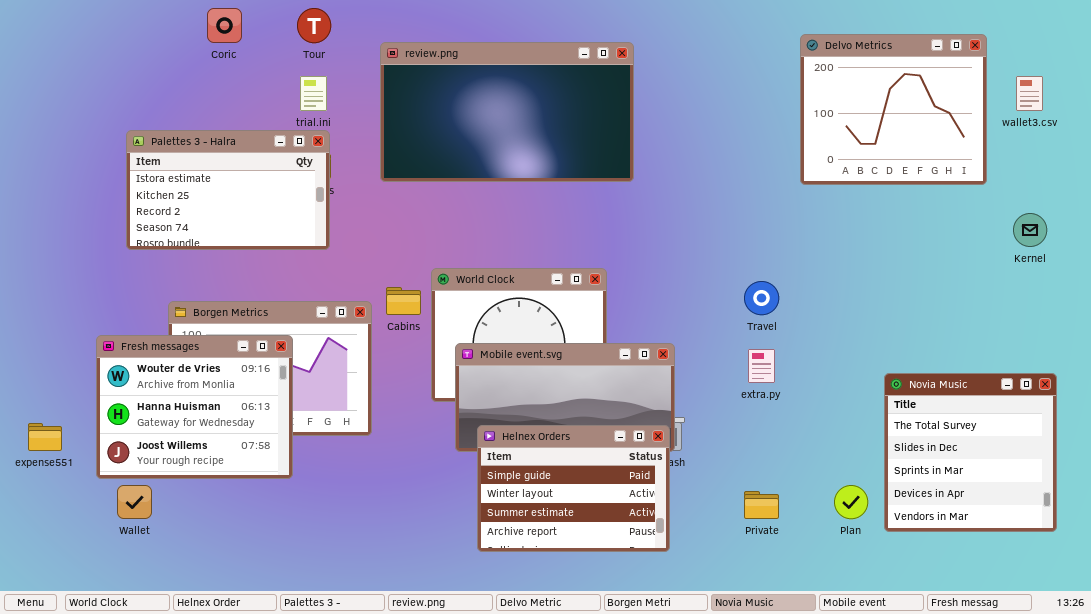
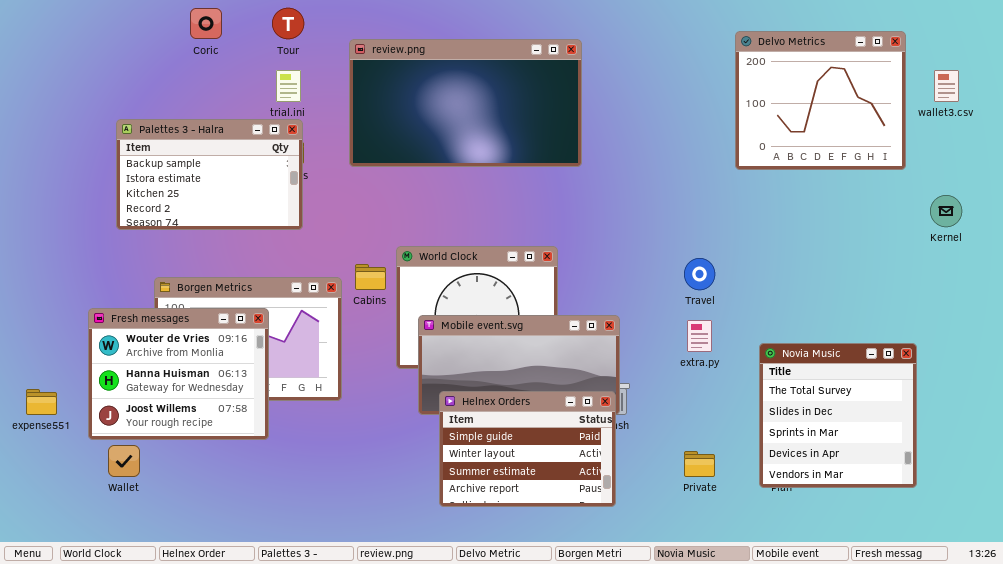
Palettes 3 - Halra: [126,130,330,250] -> [116,119,303,230], scrolled up 1 row
Novia Music: [884,373,1057,532] -> [759,343,917,488], moved

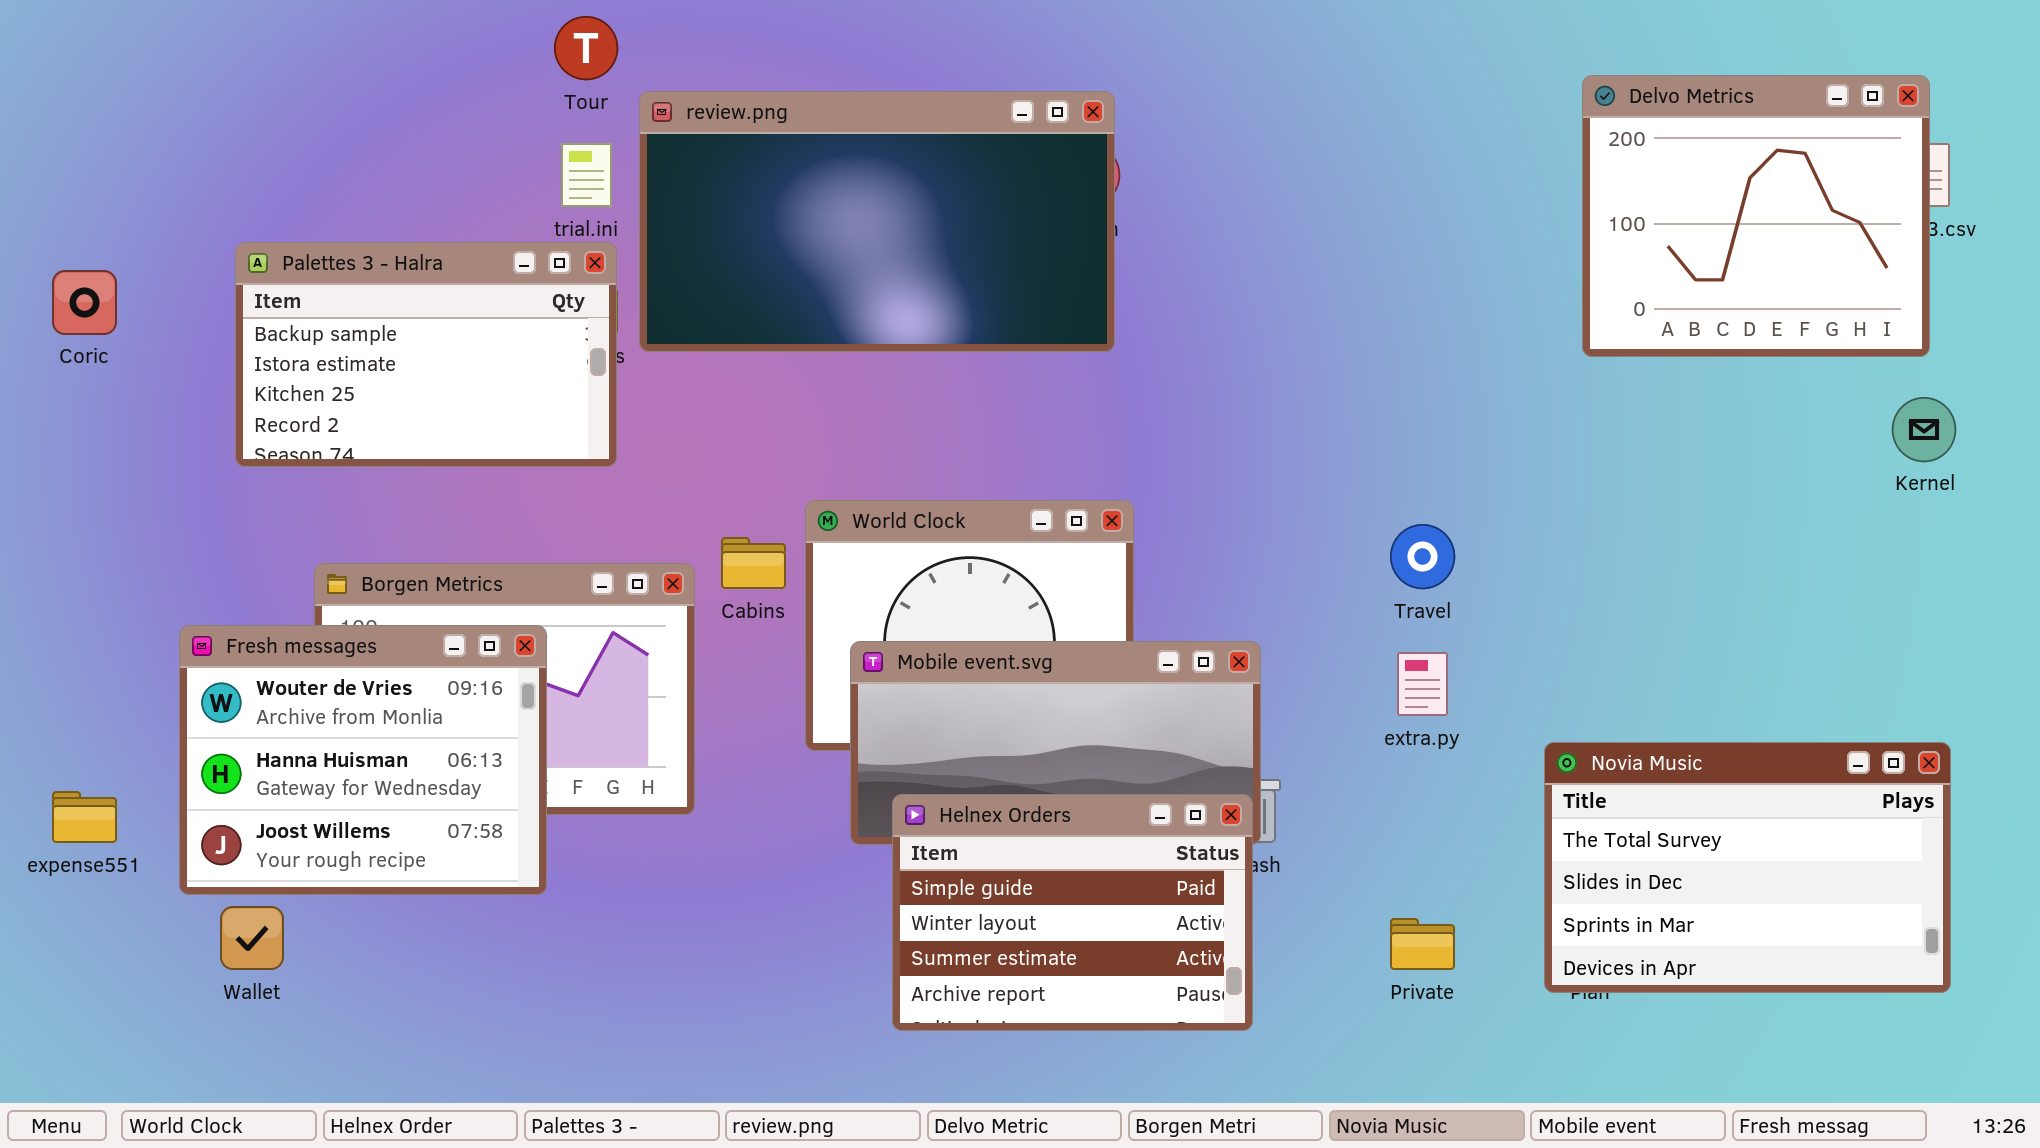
Coric: [190,8,222,39] -> [52,270,117,335], moved
Delvo Metrics: [735,31,906,170] -> [1582,75,1930,357], moved
review.png: [349,39,582,167] -> [639,91,1115,352], moved
Novia Music: [759,343,917,488] -> [1544,742,1951,993], resized

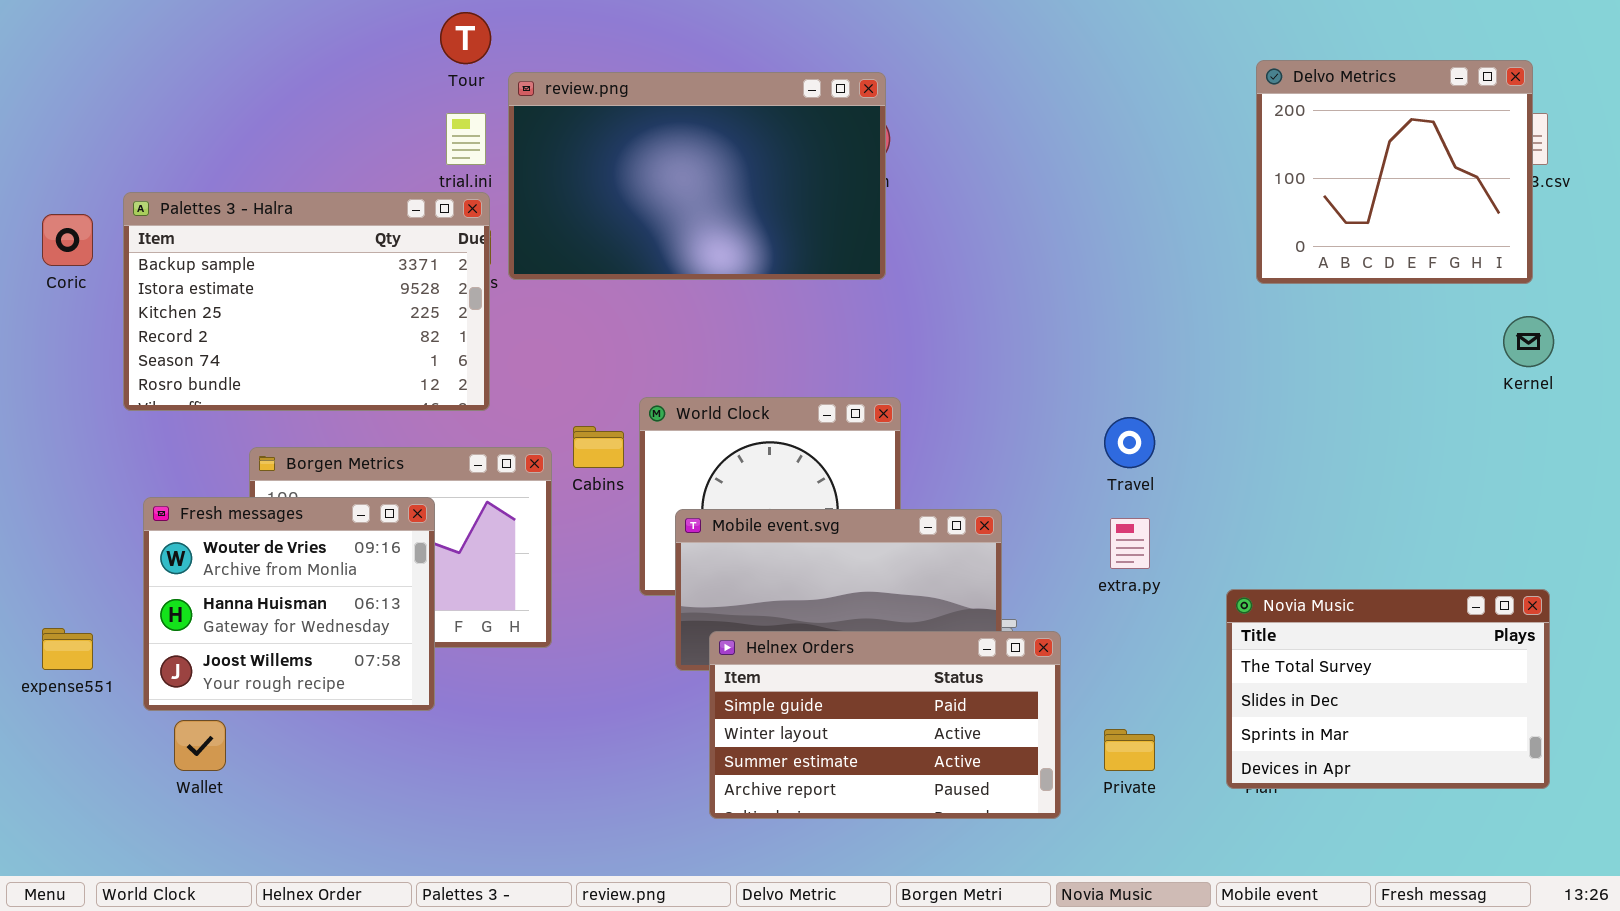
Palettes 3 - Halra: [235,242,617,467] -> [123,192,490,411], resized
Helnex Orders: [892,794,1253,1031] -> [709,631,1061,819], resized

